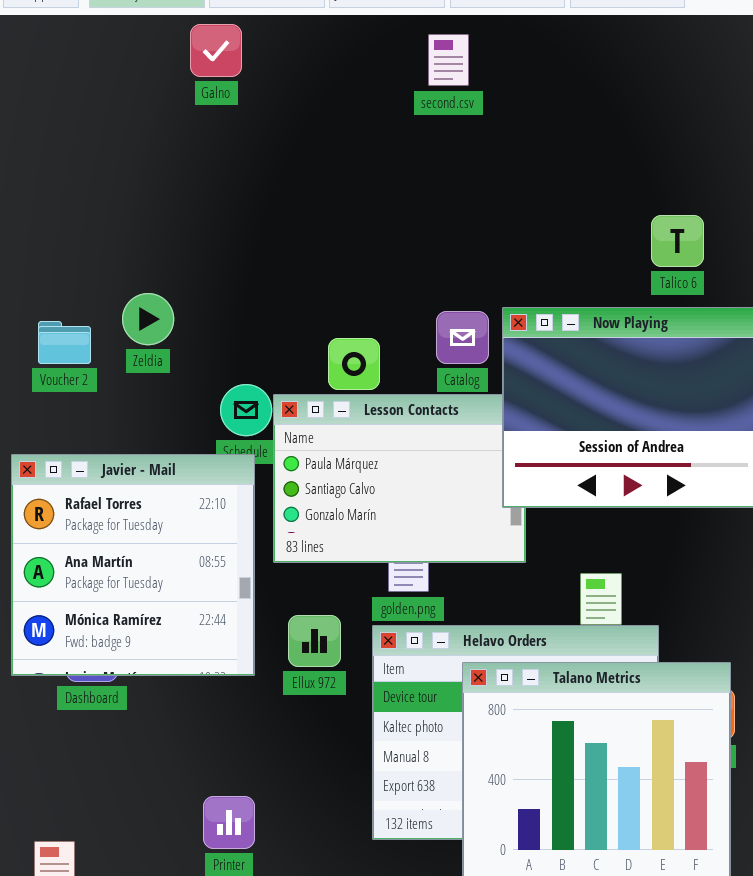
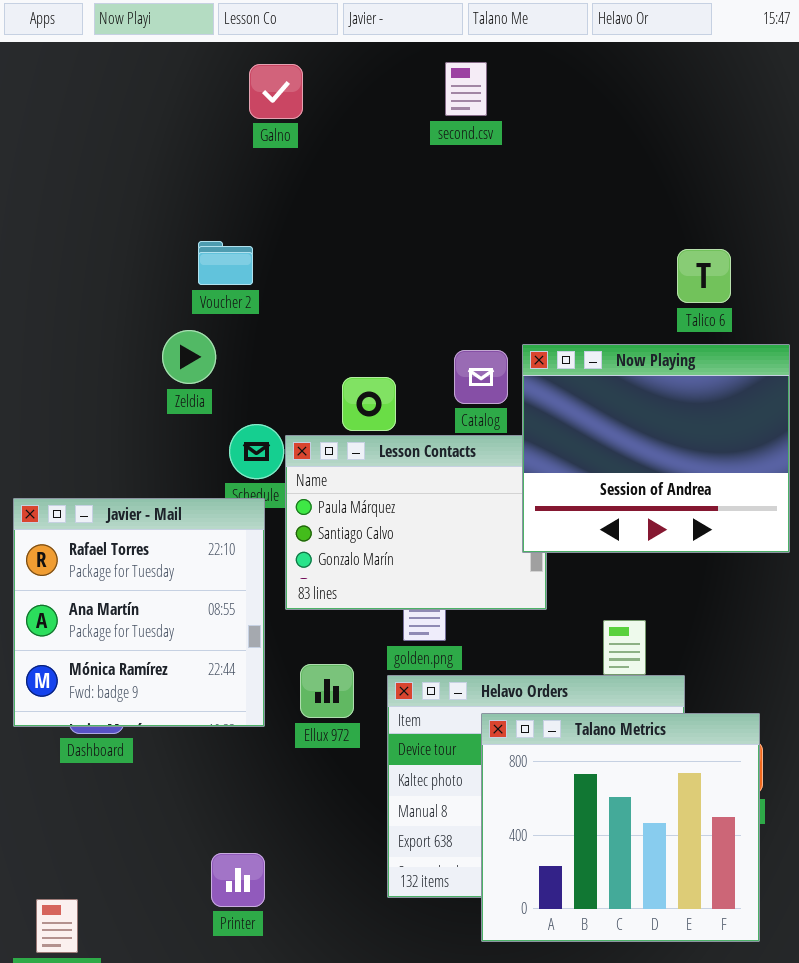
Galno: [190,24,242,77] -> [249,64,303,119], moved
Zeldia: [122,293,174,345] -> [162,330,216,384], moved
Voucher 2: [38,321,91,364] -> [198,241,253,285], moved

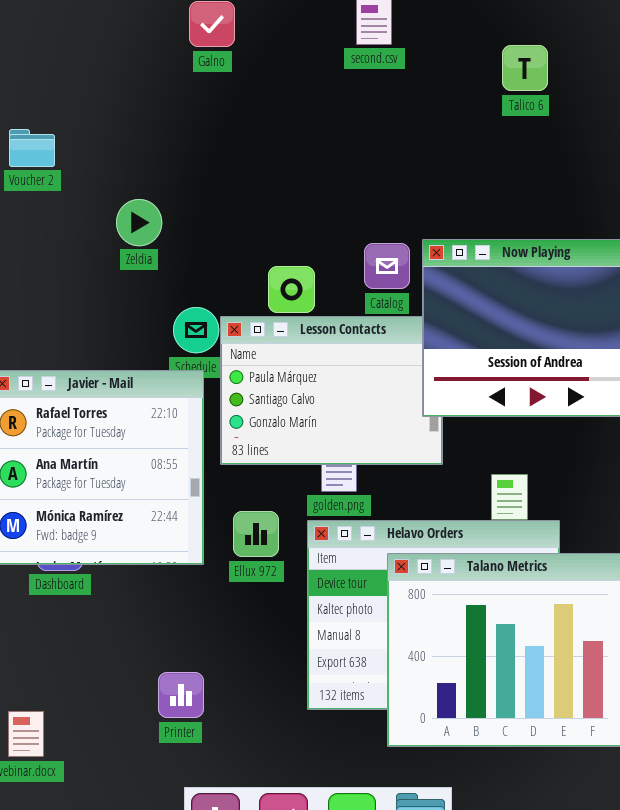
Voucher 2: [198,241,253,285] -> [9,129,55,167], moved
Talico 6: [677,249,731,303] -> [502,45,548,91], moved
Zeldia: [162,330,216,384] -> [116,199,162,246], moved

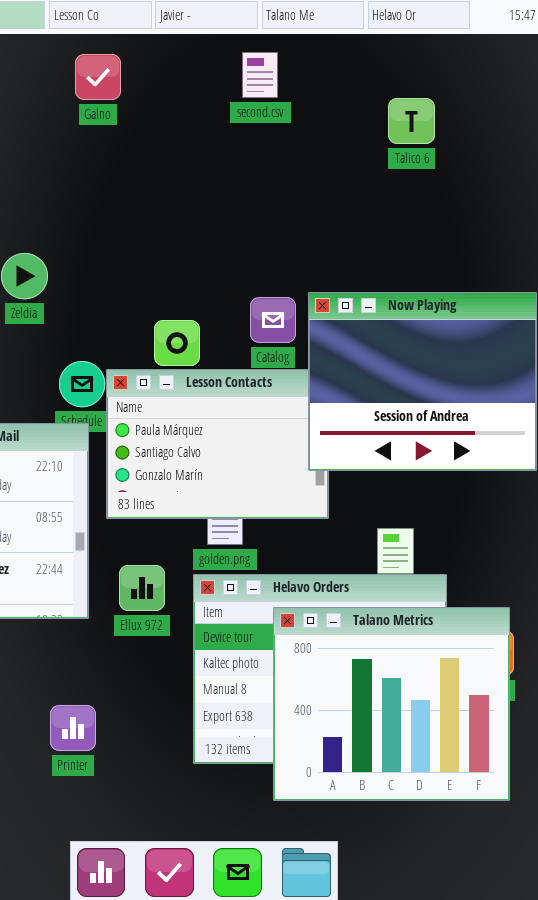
Printer: [158,672,204,718] -> [50,705,96,751], moved

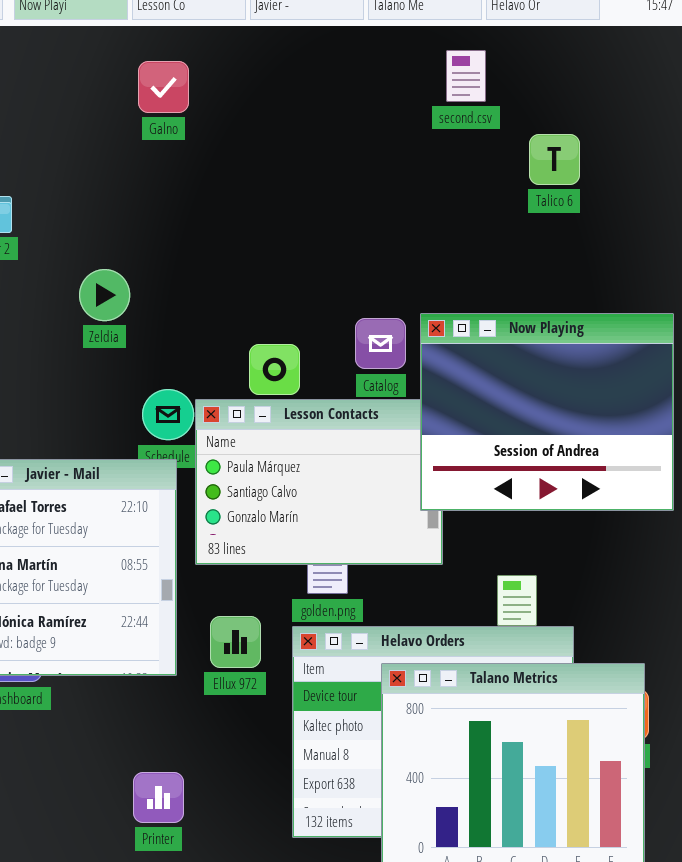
second.csv: [242,52,278,98] -> [446,50,486,102], moved
Galno: [75,54,121,100] -> [138,61,189,113], moved
Talico 6: [388,98,435,144] -> [529,134,580,185], moved

